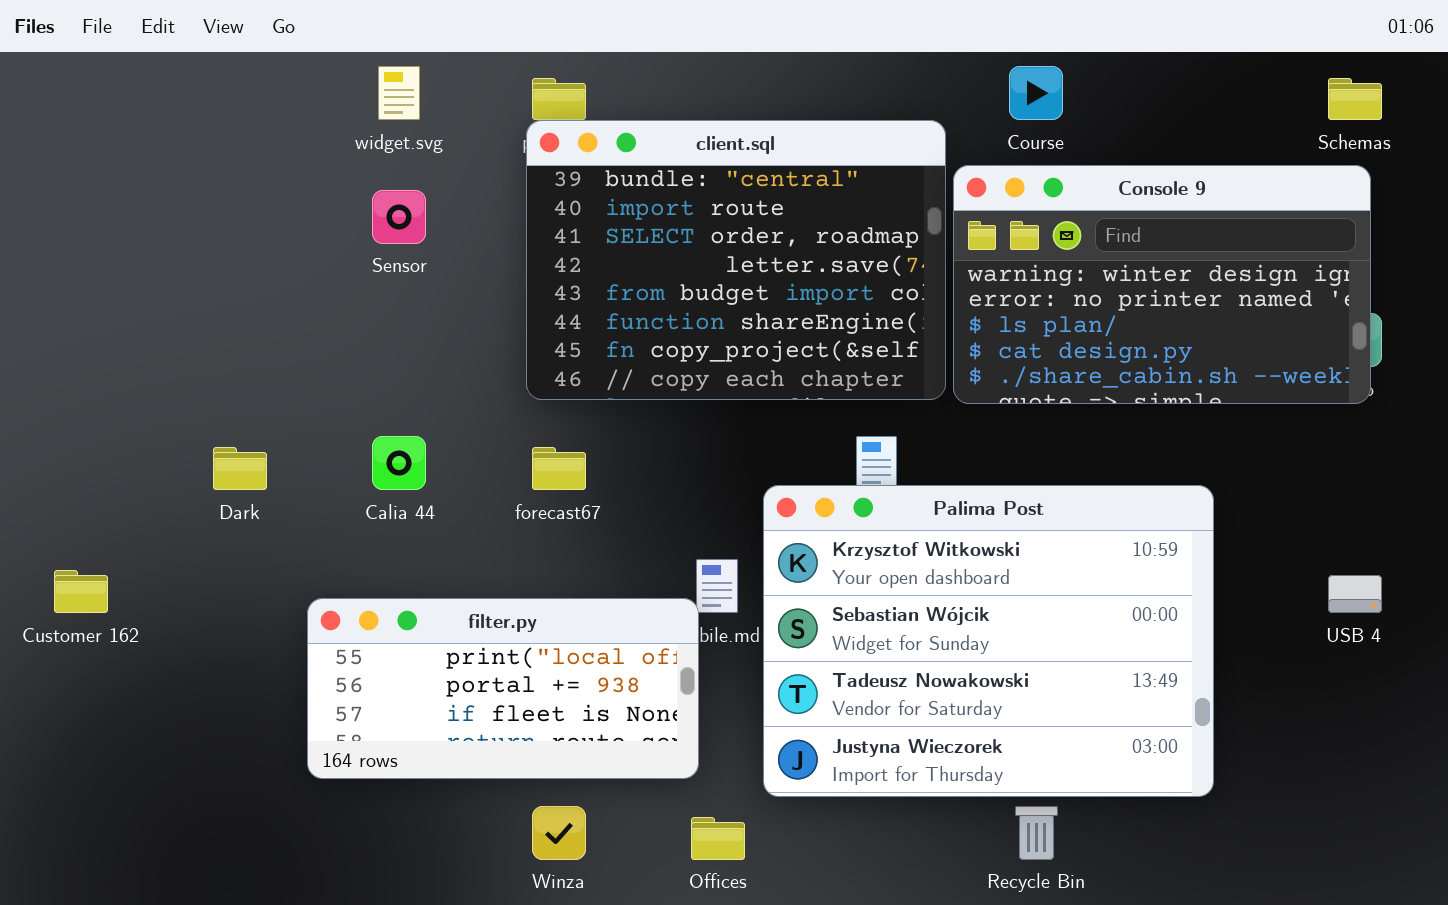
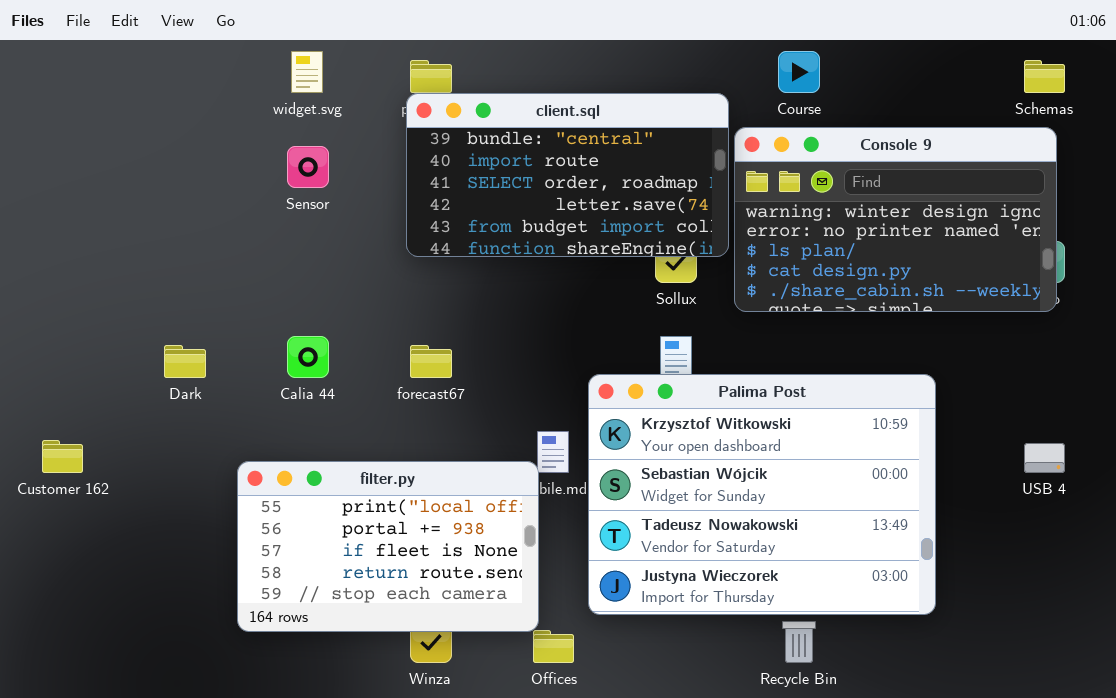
client.sql: [526,120,946,400] -> [406,93,729,257], resized
filter.py: [307,598,699,779] -> [237,461,539,632], resized

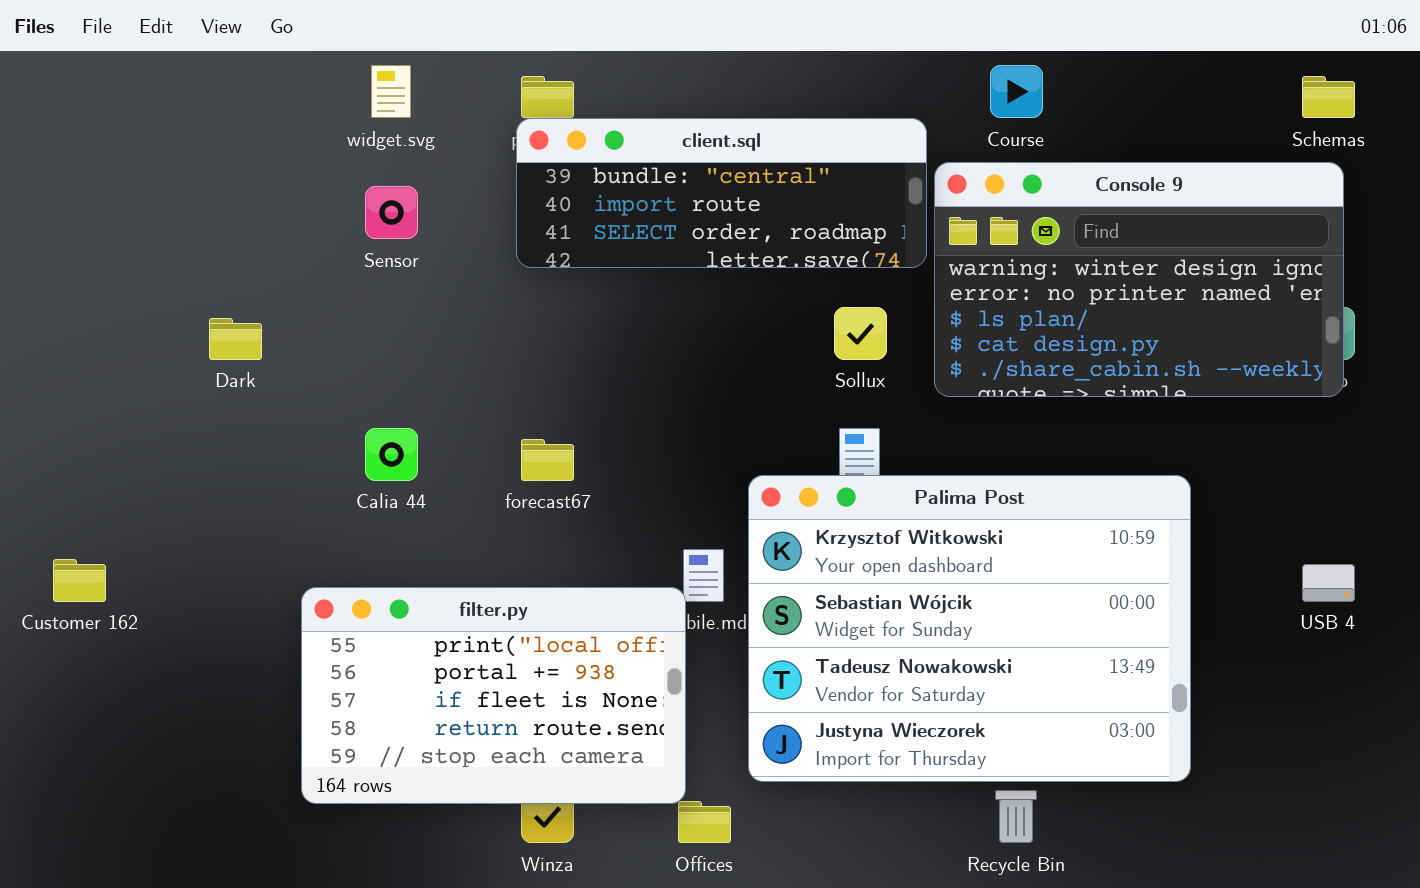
client.sql: [406,93,729,257] -> [516,118,927,268], resized
Dark: [164,345,206,378] -> [209,318,262,360], moved

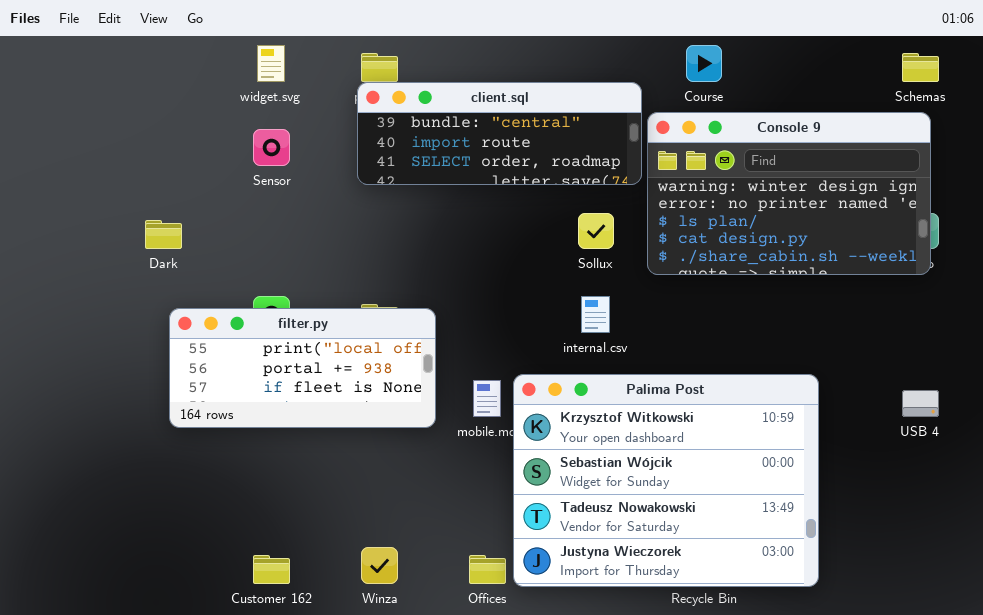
Palima Post: [748,475,1191,782] -> [513,374,819,587], moved
Customer 162: [53,559,106,602] -> [253,555,290,584], moved
filter.py: [301,587,686,804] -> [169,308,436,428], moved, resized

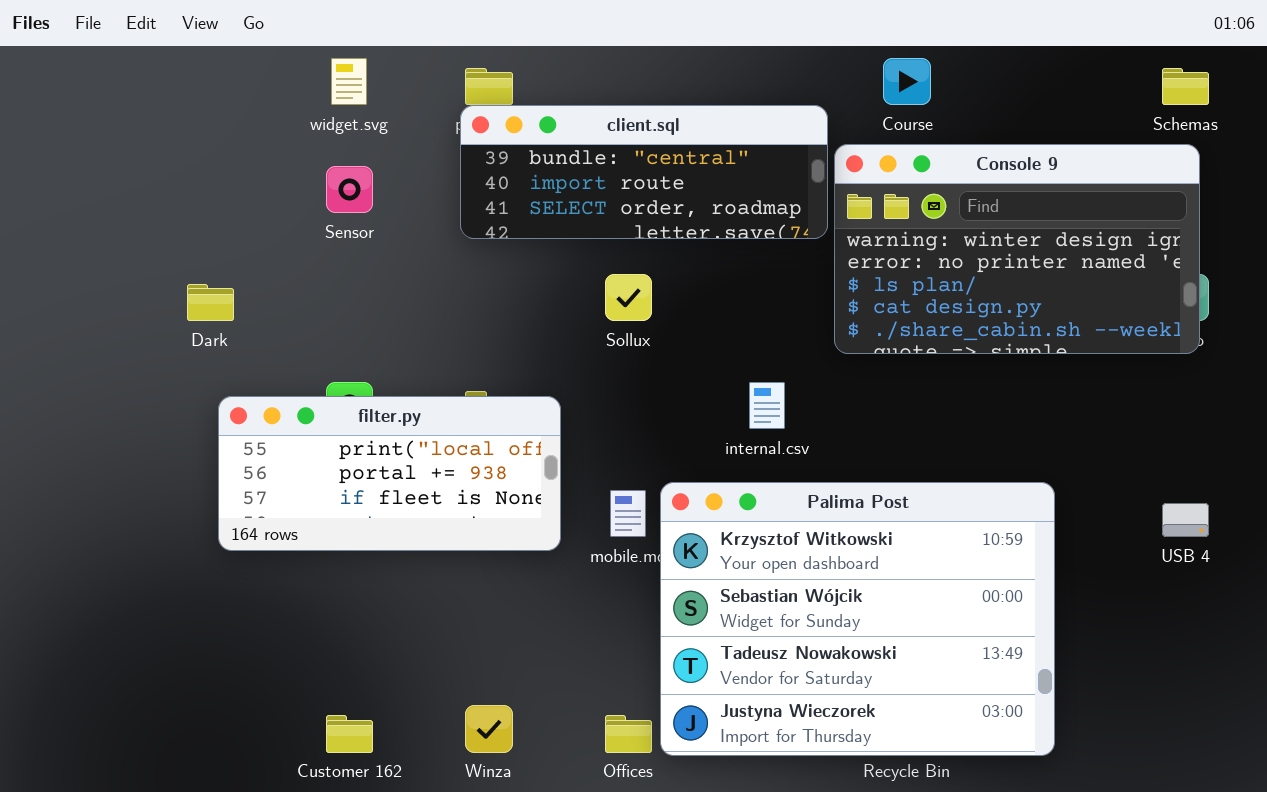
Sollux: [578,213,614,249] -> [605,274,652,321], moved

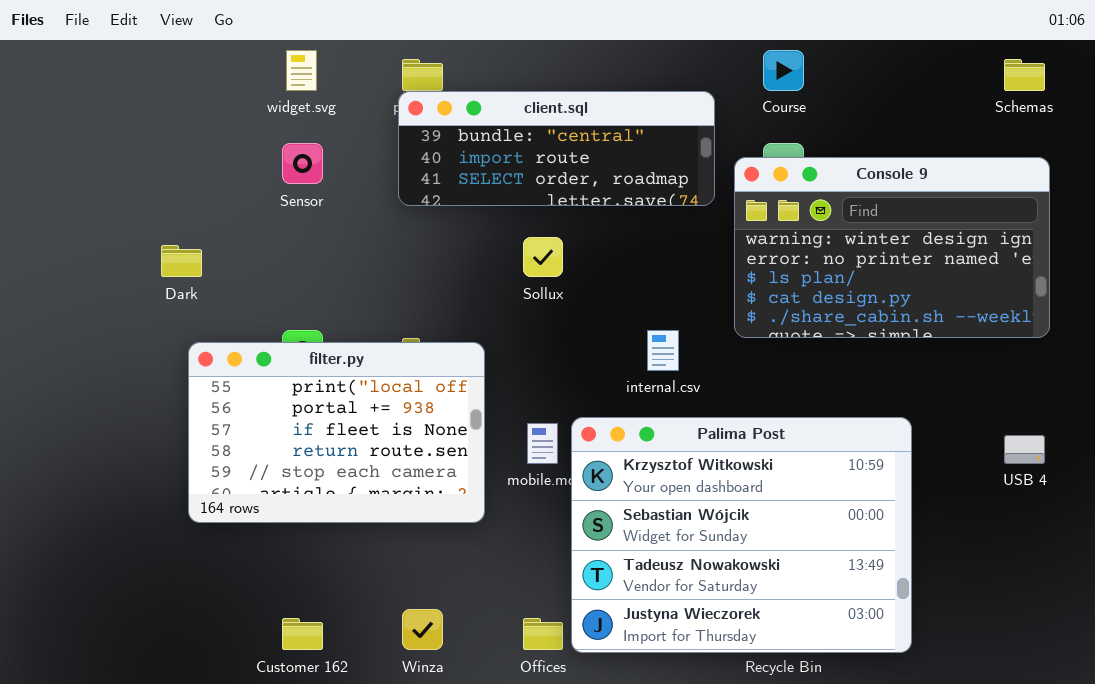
Console 9: [834,144,1200,354] -> [734,157,1050,338], moved
filter.py: [218,396,561,551] -> [188,342,485,523], resized

